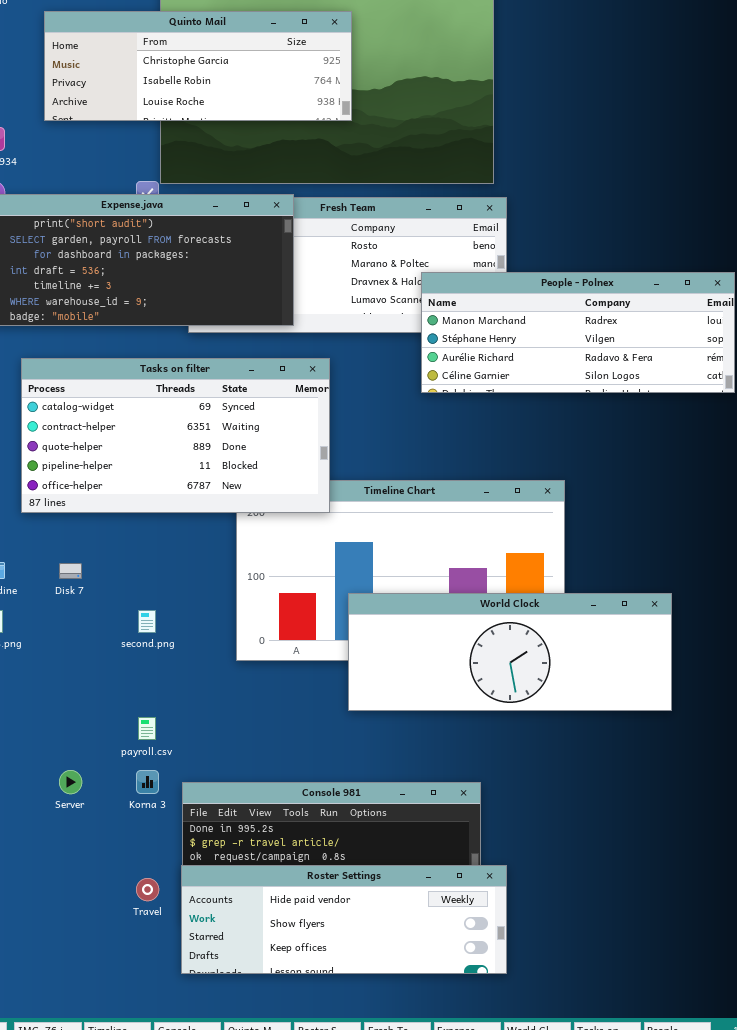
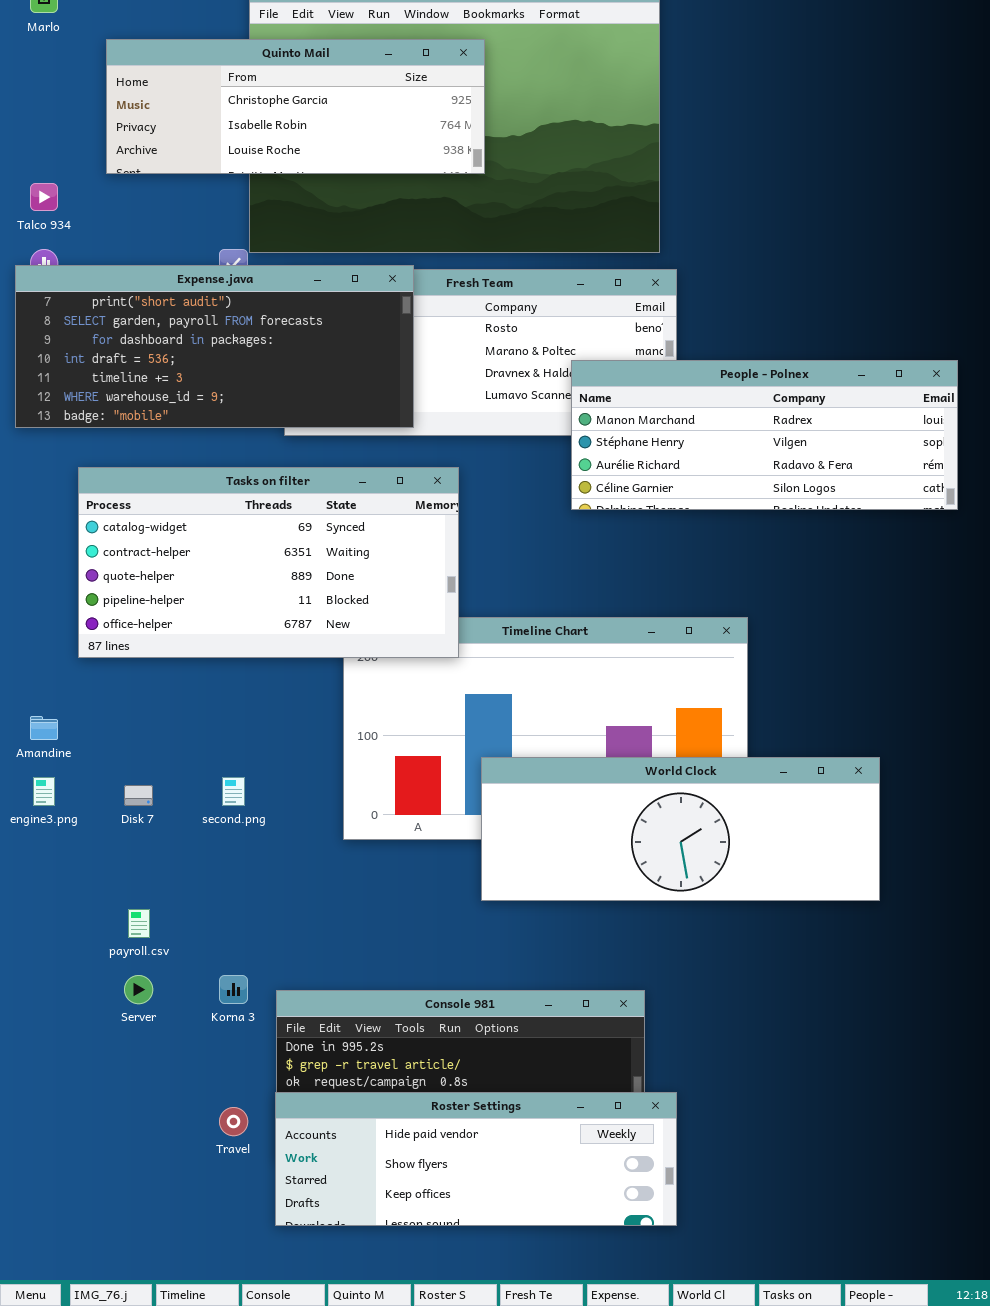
Disk 7: [59,563,82,579] -> [124,785,153,806], moved
payroll.csv: [138,717,156,740] -> [128,909,150,938], moved

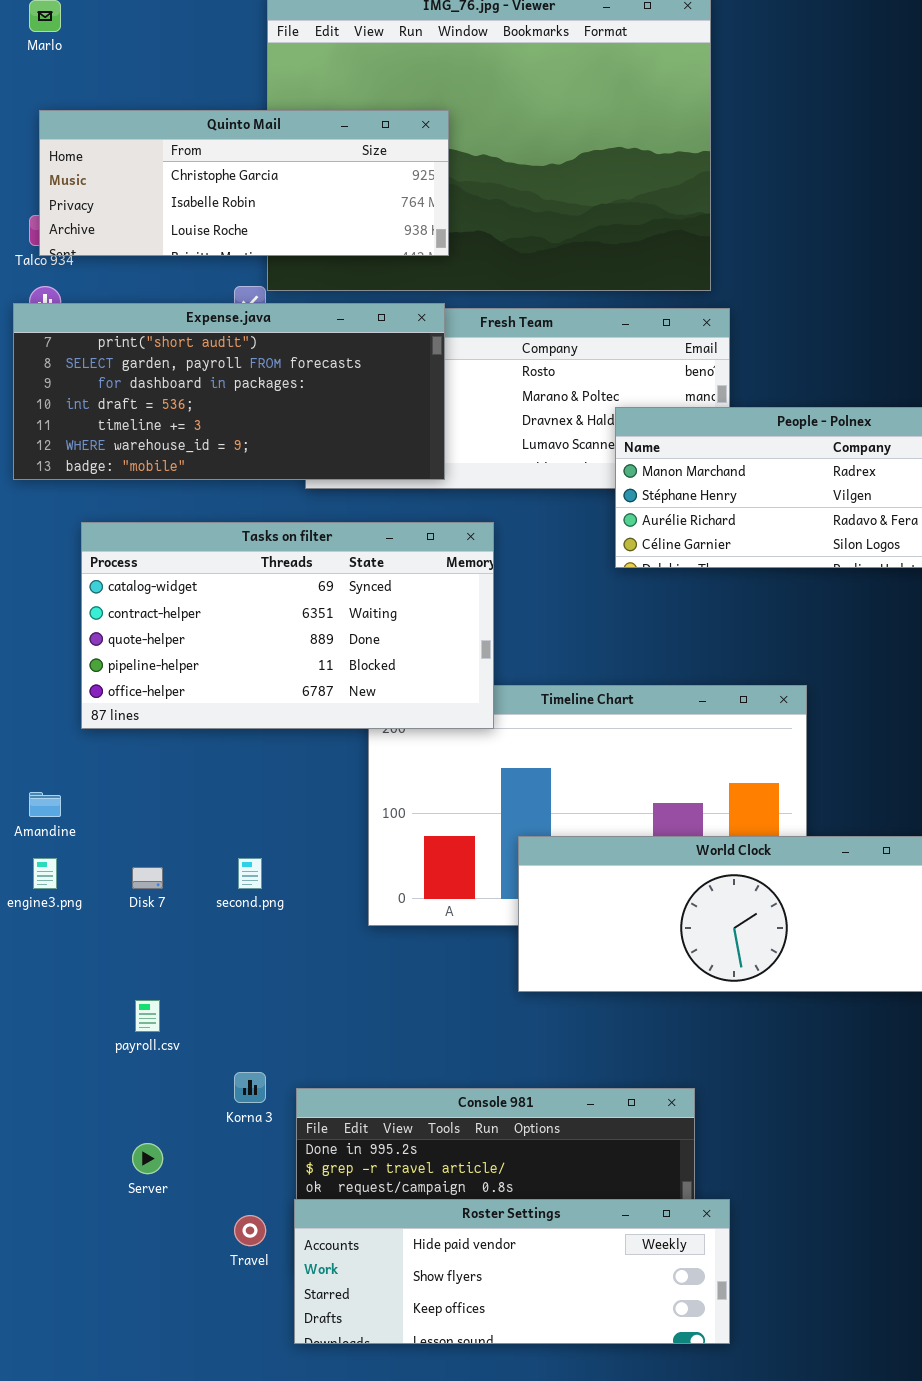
Quinto Mail: [106,39,485,174] -> [39,110,449,256], moved
Server: [124,975,153,1004] -> [132,1143,163,1174], moved

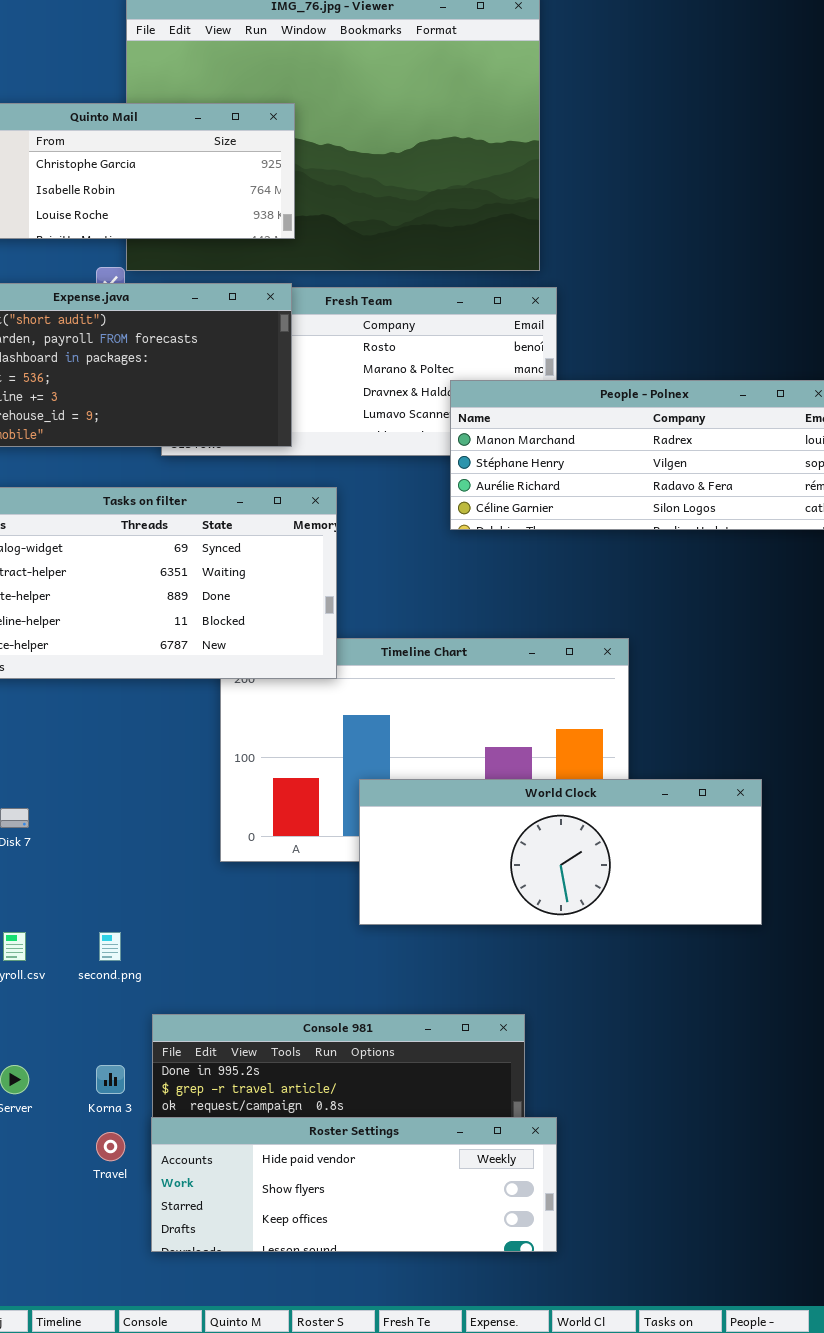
second.png: [238,858,262,889] -> [99,932,121,961], moved
Korna 3: [234,1072,266,1103] -> [96,1065,125,1094], moved

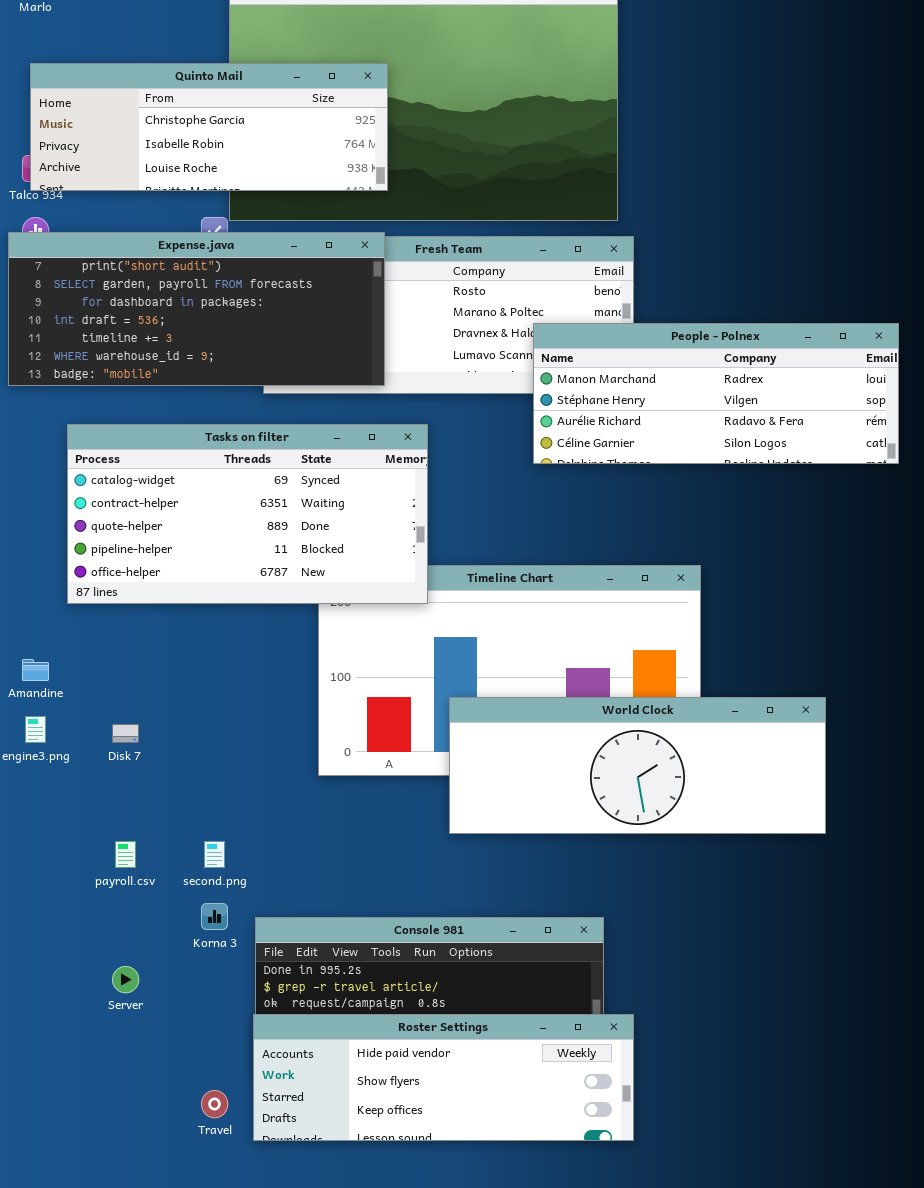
Korna 3: [96,1065,125,1094] -> [201,903,228,930], moved
Travel: [96,1132,125,1161] -> [201,1090,228,1118], moved

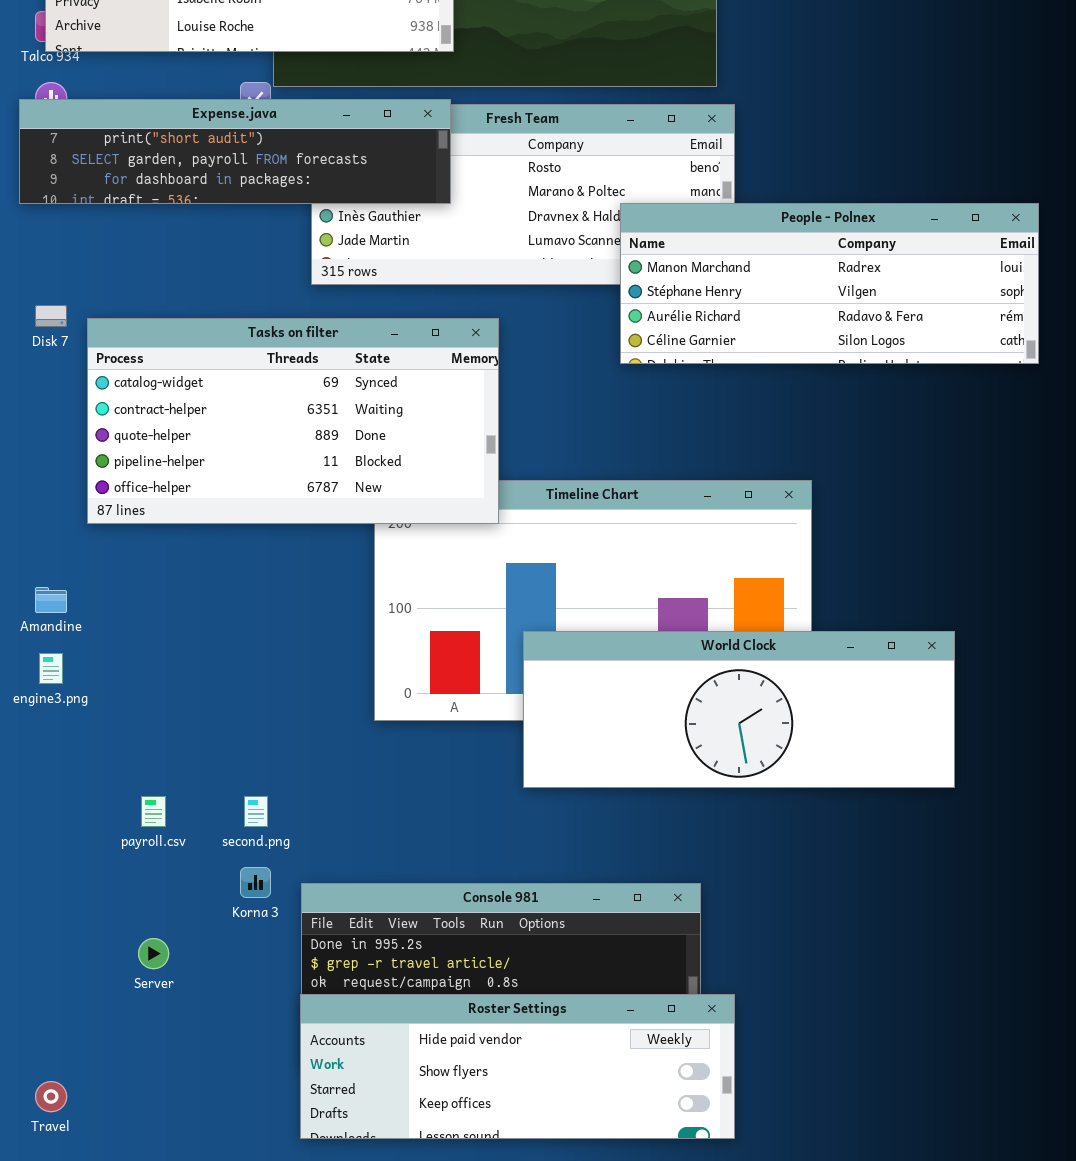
Expense.java: [8,232,385,386] -> [19,99,451,204], resized
Disk 7: [112,724,139,743] -> [35,305,67,327], moved
Travel: [201,1090,228,1118] -> [35,1081,67,1112], moved

